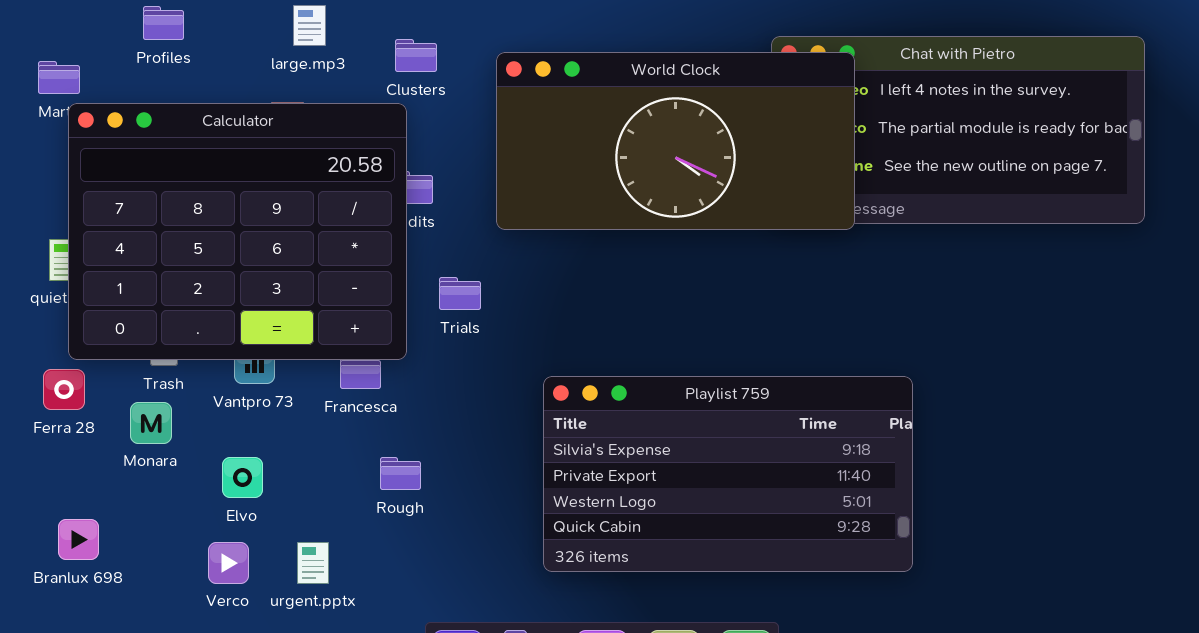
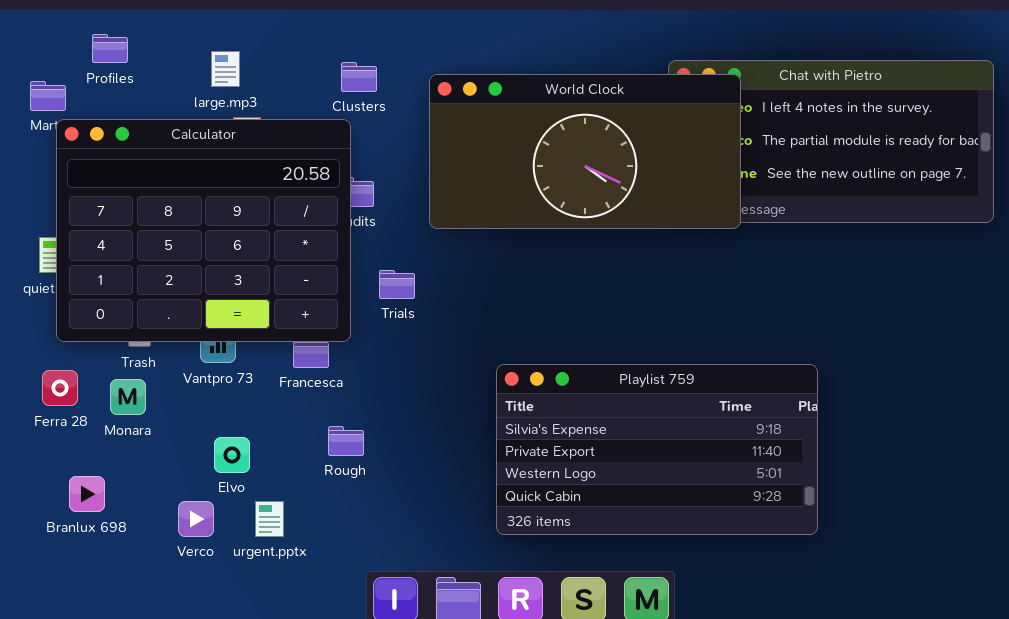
large.mp3: [293,5,326,46] -> [211,51,240,87], moved
Profiles: [143,6,184,40] -> [92,34,128,63], moved
Ferra 28: [43,369,85,410] -> [42,370,78,406], moved
Playlist 759: [543,376,913,572] -> [496,364,818,535], moved
Elvo: [222,457,263,498] -> [214,437,250,473], moved
Branlux 698: [58,519,99,560] -> [69,476,105,512], moved

